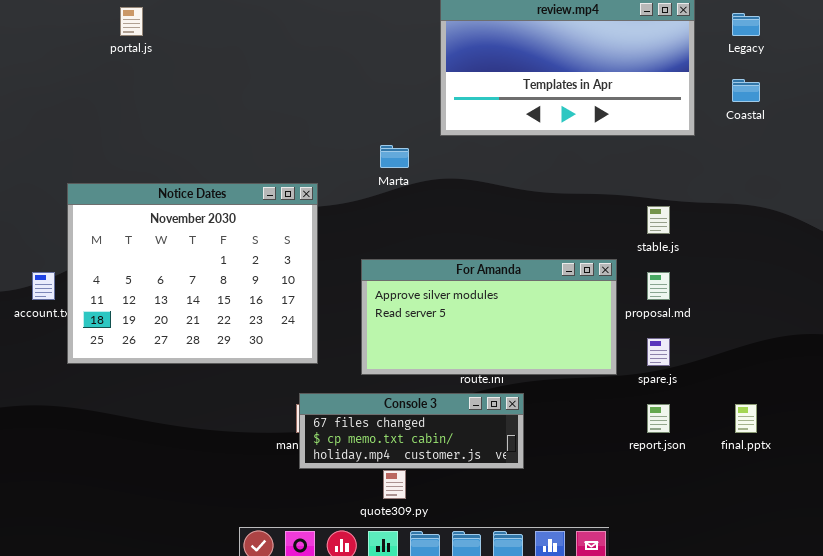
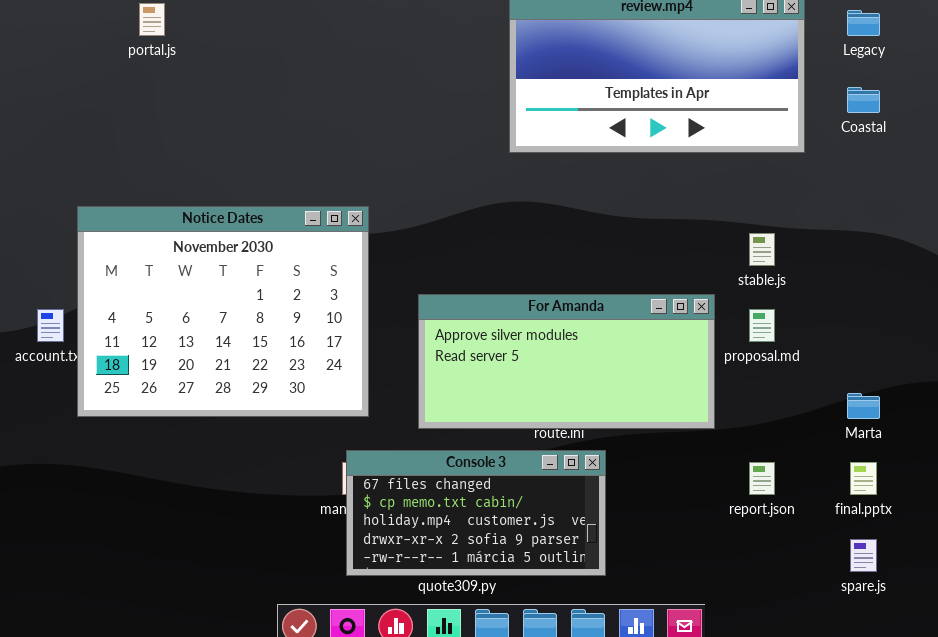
Marta: [380,145,409,168] -> [847,393,880,419], moved
spare.js: [647,338,670,366] -> [850,539,877,572], moved
Console 3: [299,393,524,469] -> [346,450,606,576], resized

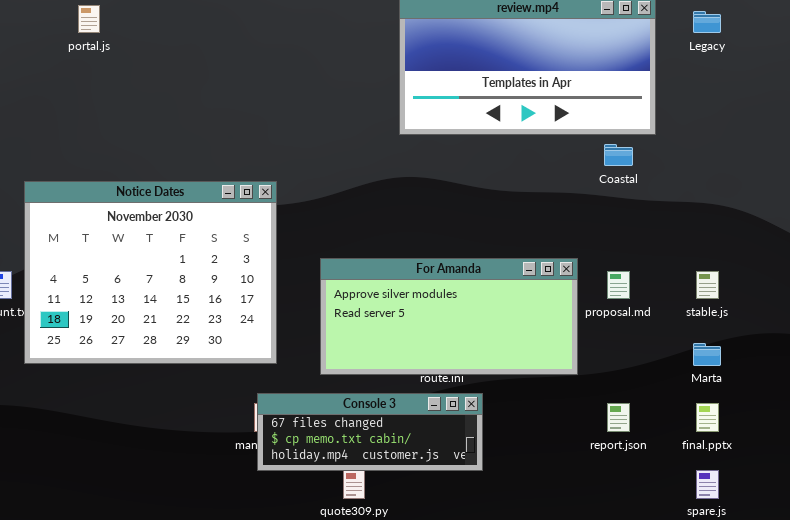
Coastal: [847,87,880,113] -> [604,144,633,166], moved
stable.js: [749,233,775,266] -> [696,271,719,299], moved
Console 3: [346,450,606,576] -> [257,393,483,471], resized

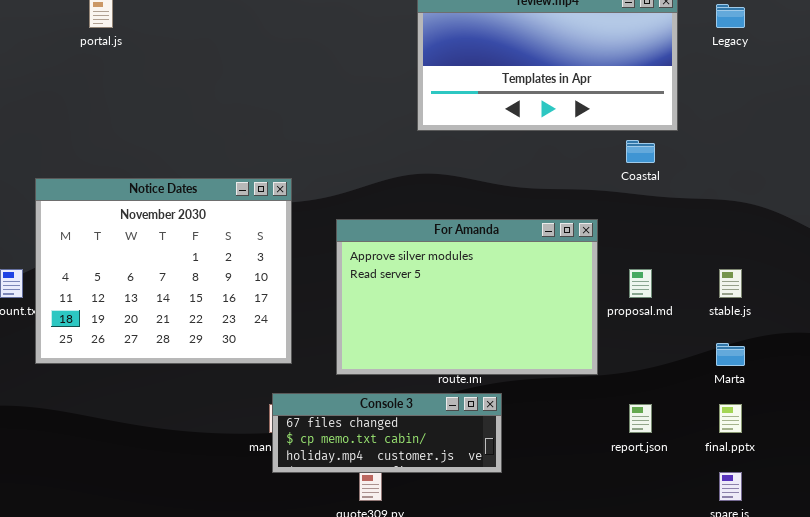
For Amanda: [320,258,578,375] -> [336,219,598,375], resized

